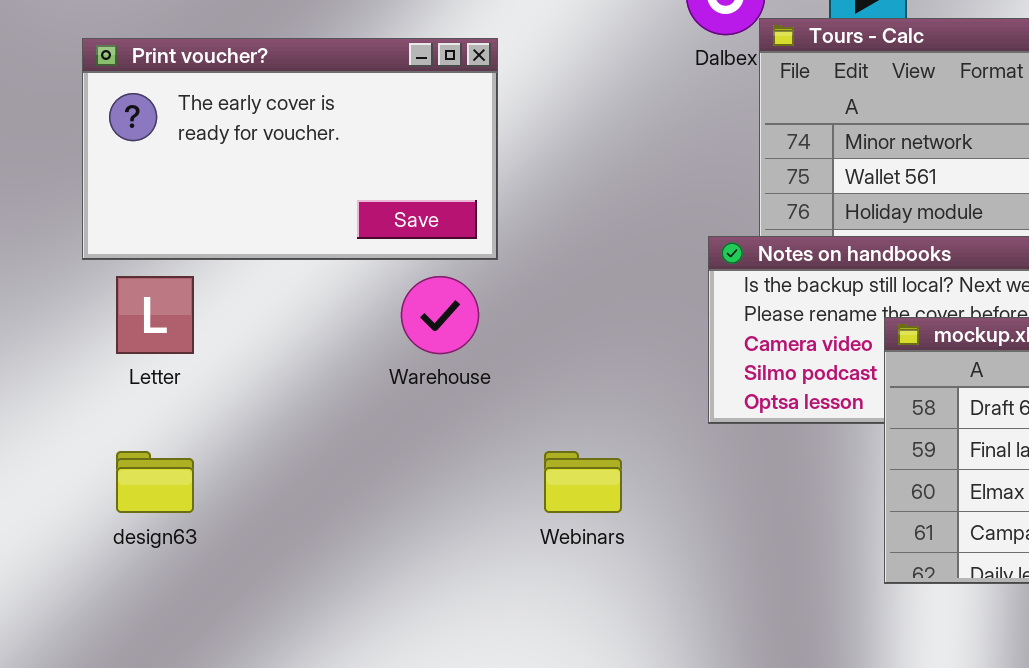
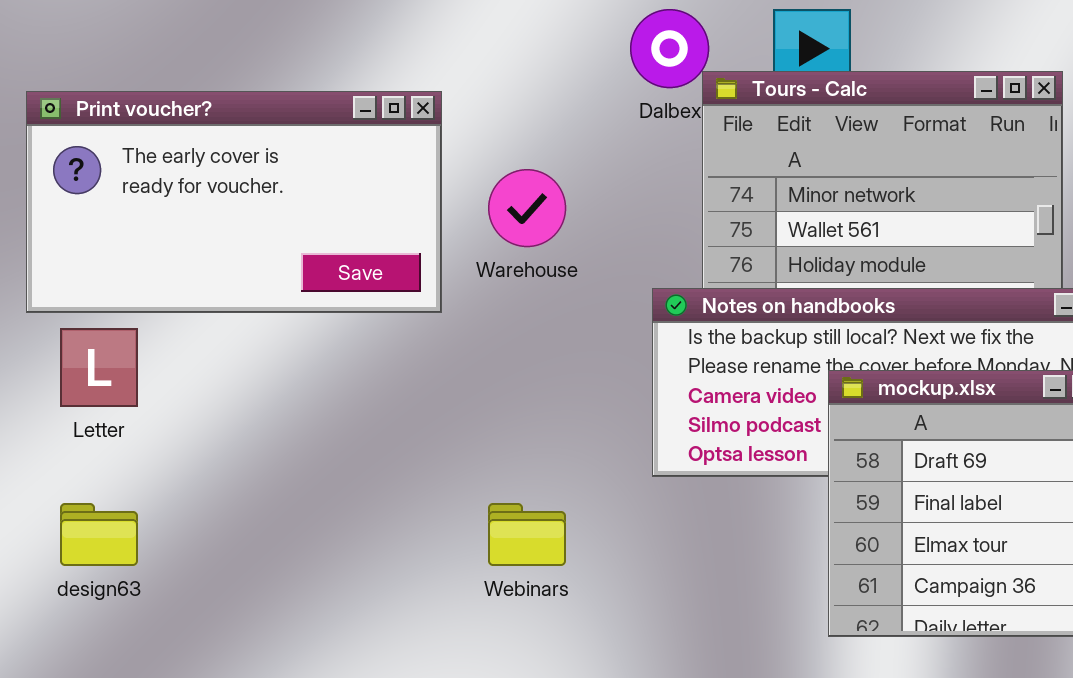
Warehouse: [401,276,479,354] -> [488,169,566,247], moved

